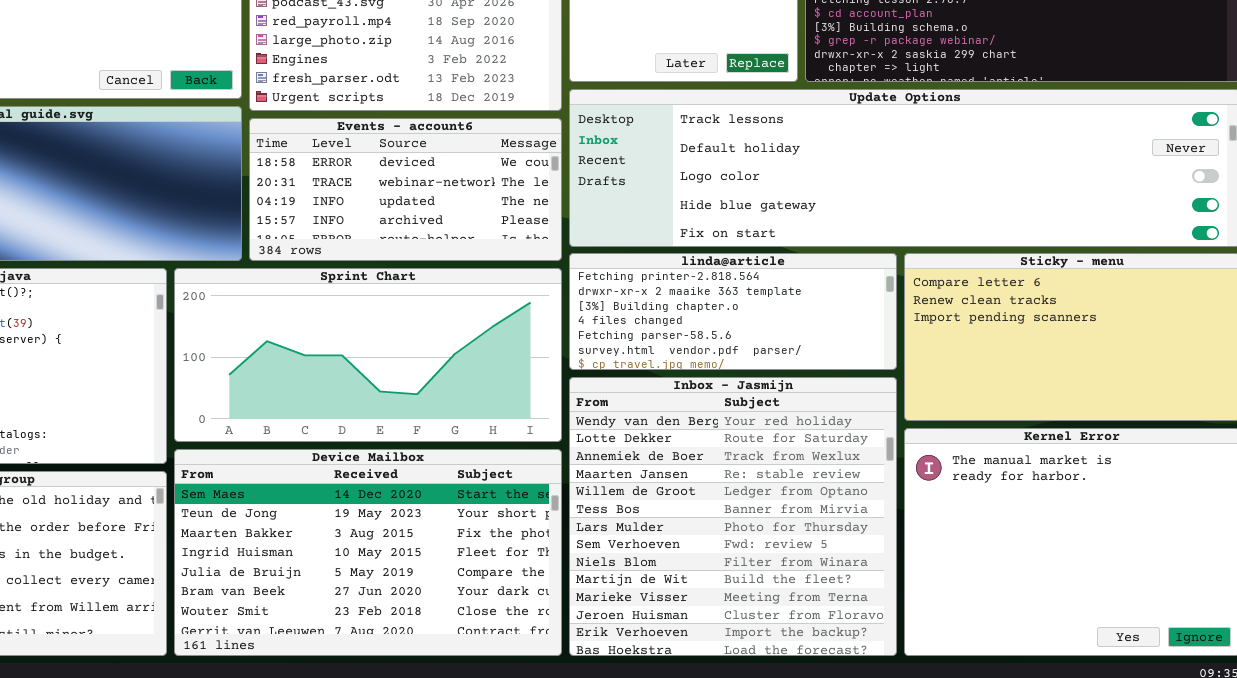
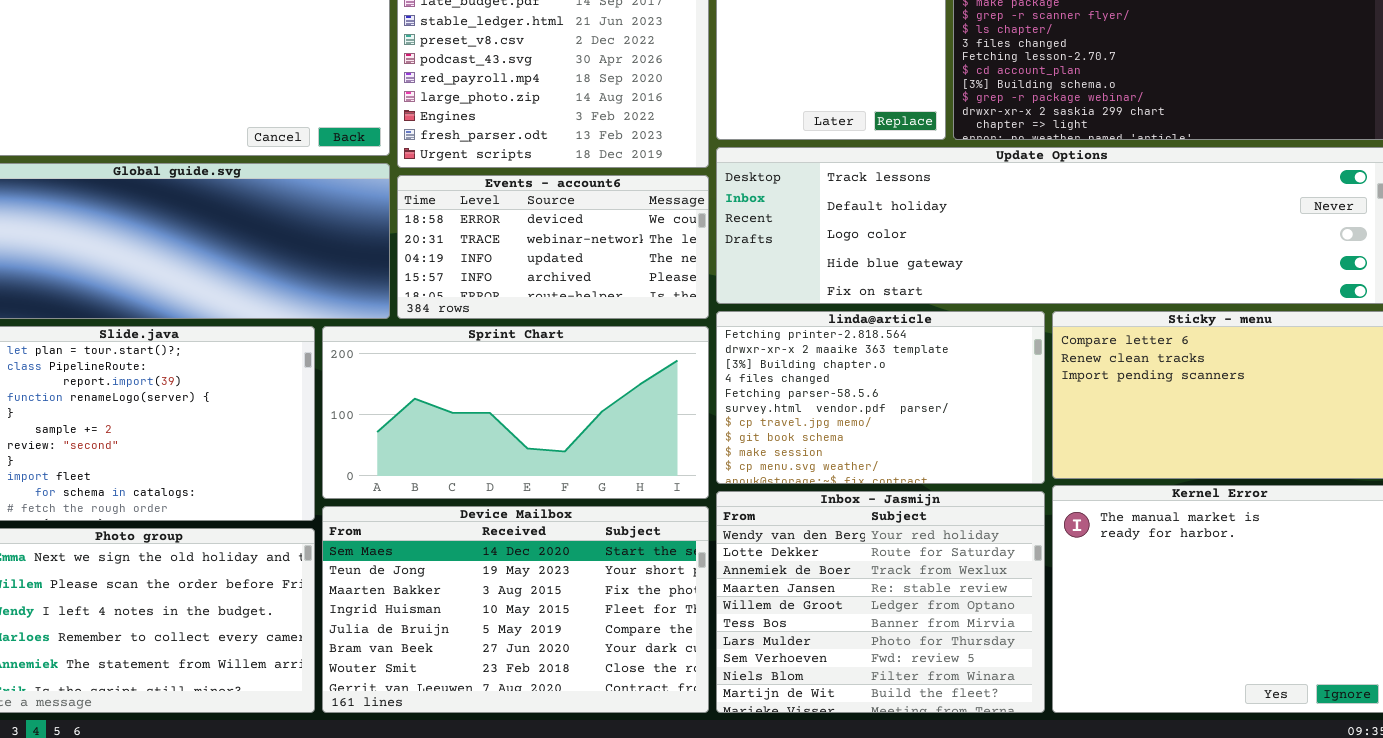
linda@article: [569,253,897,370] -> [716,311,1045,484], resized
Inbox - Jasmijn: [569,377,897,656] -> [716,491,1045,713], resized

